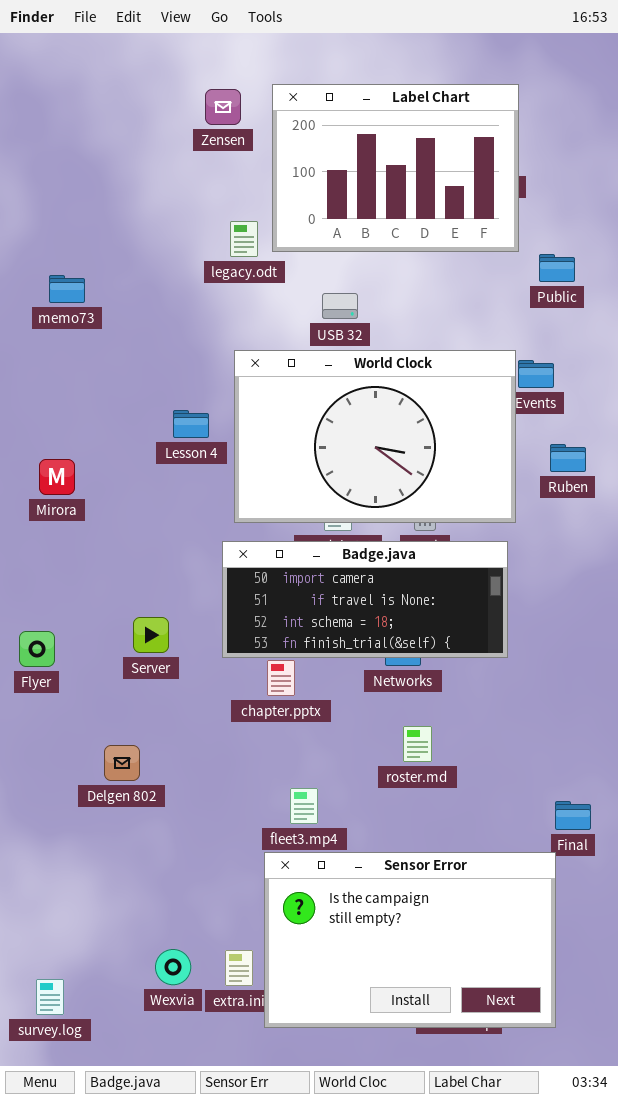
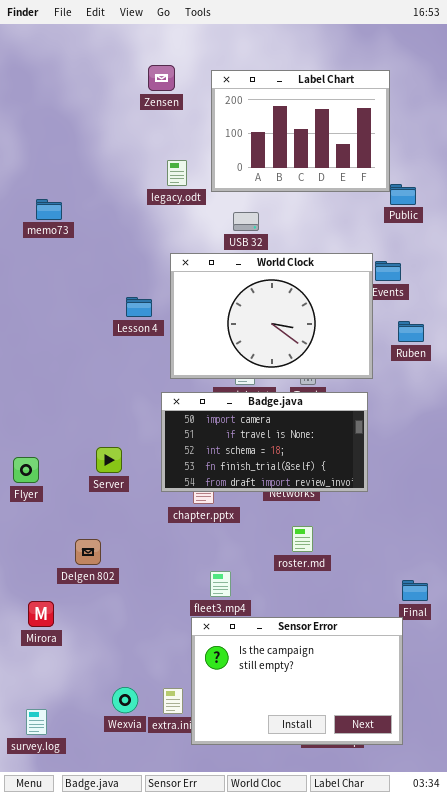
Label Chart: [272,84,519,252] -> [211,70,390,192], moved
Mirora: [39,459,75,495] -> [28,601,54,627], moved
Badge.java: [222,541,508,658] -> [161,392,368,492], resized

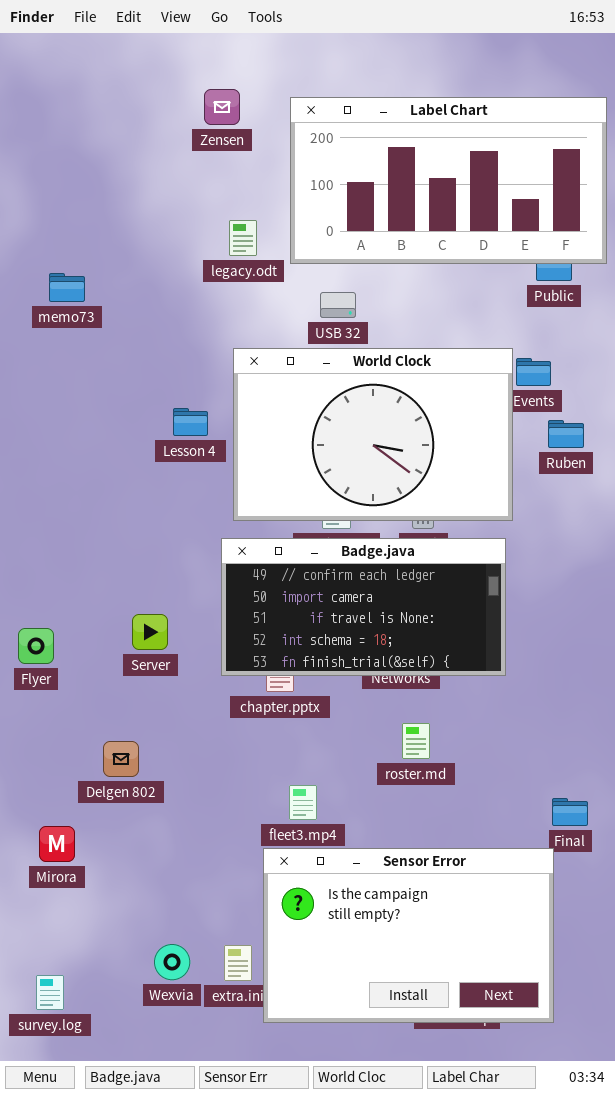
Label Chart: [211,70,390,192] -> [290,97,607,264], resized
Ruben: [398,321,424,342] -> [548,420,584,448], moved
Badge.java: [161,392,368,492] -> [221,538,506,676], scrolled up 1 row

